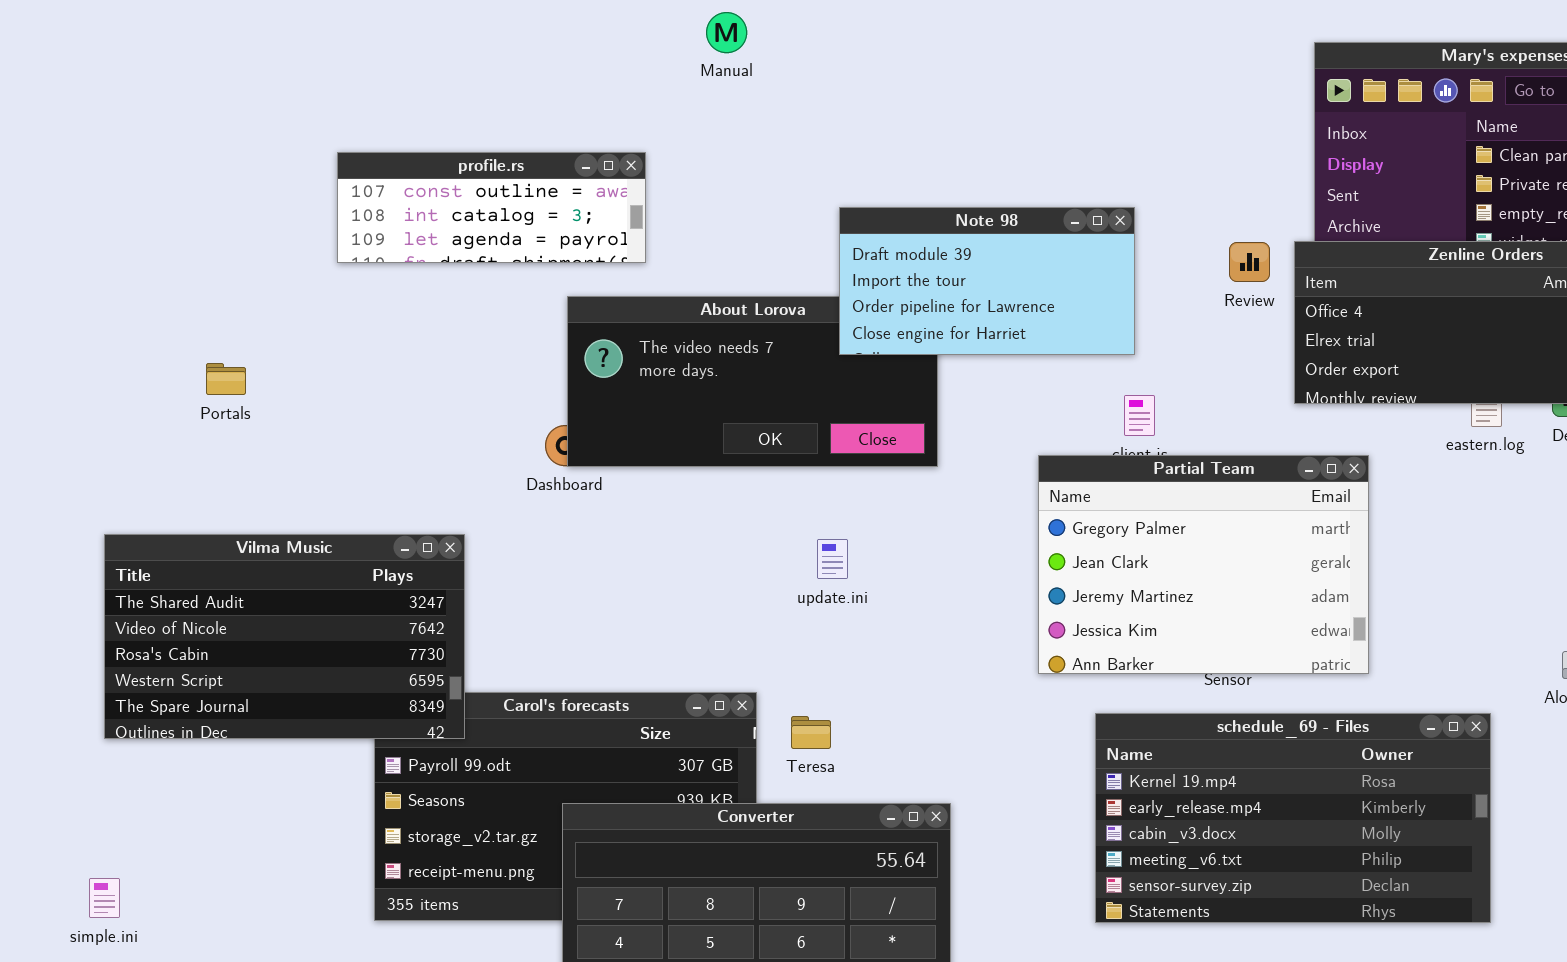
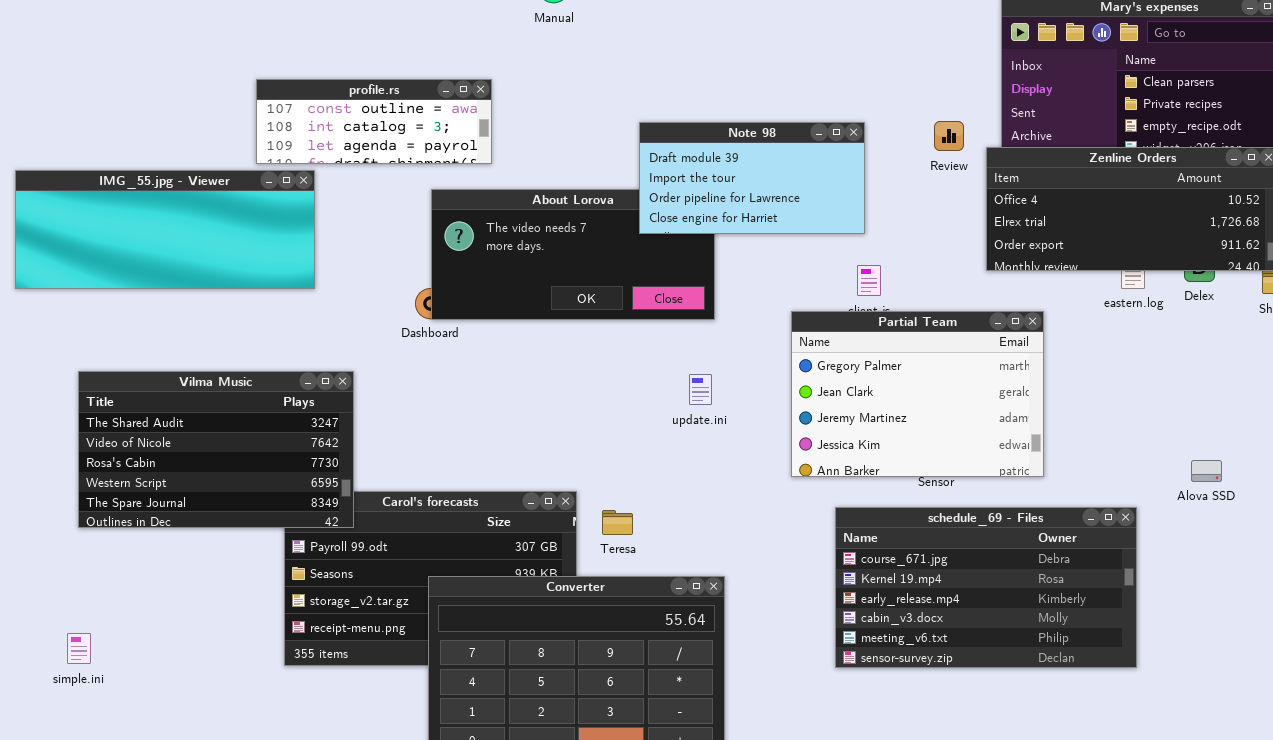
Review: [1229,242,1270,282] -> [934,121,964,151], moved
IMG_55.jpg - Viewer: none -> [15,170,315,289], opened
update.ini: [817,539,848,579] -> [689,374,712,405], moved
schedule_69 - Files: [1095,713,1491,923] -> [835,507,1137,668], scrolled up 1 row

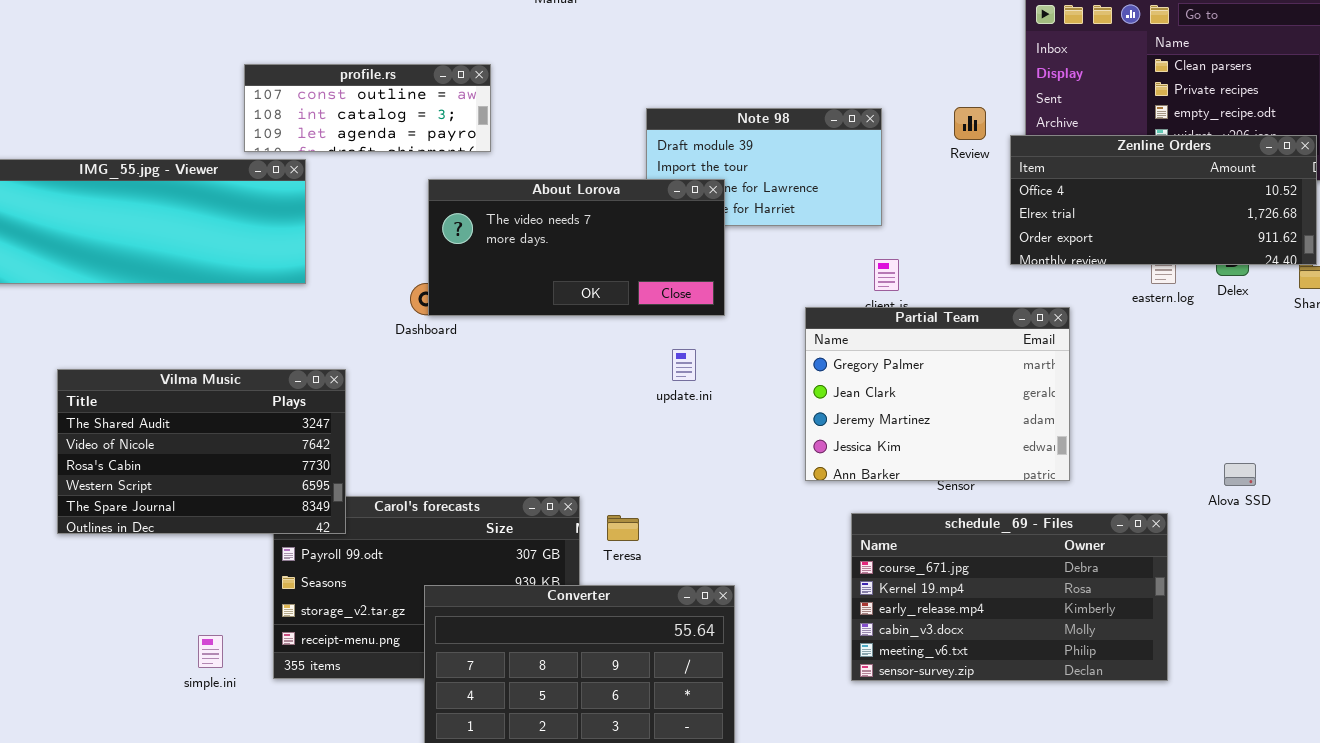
About Lorova: [431,189,715,320] -> [428,179,725,316], raised
update.ini: [689,374,712,405] -> [672,349,696,381], moved
simple.ini: [67,633,91,664] -> [198,635,223,668], moved

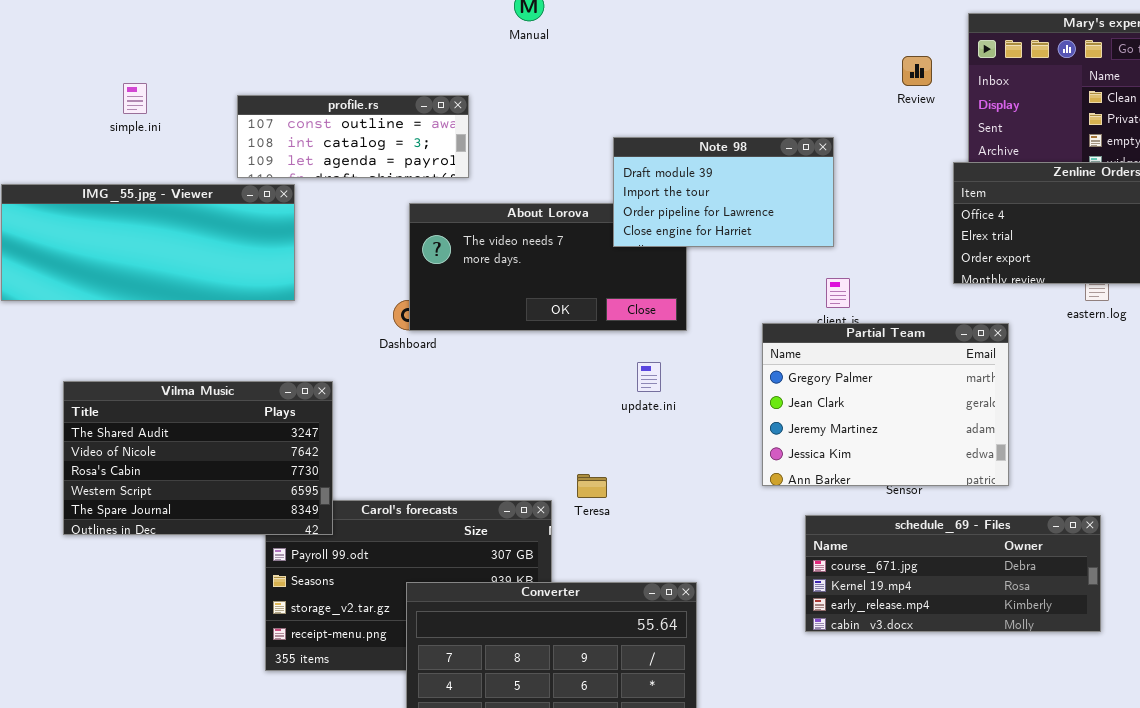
Review: [954,107,986,140] -> [902,56,932,86], moved
Note 98: [646,108,882,226] -> [613,137,834,247], raised
schedule_69 - Files: [851,513,1168,681] -> [805,515,1101,632], resized
Teresa: [607,515,639,541] -> [577,474,607,498], moved
simple.ini: [198,635,223,668] -> [123,83,147,114], moved

